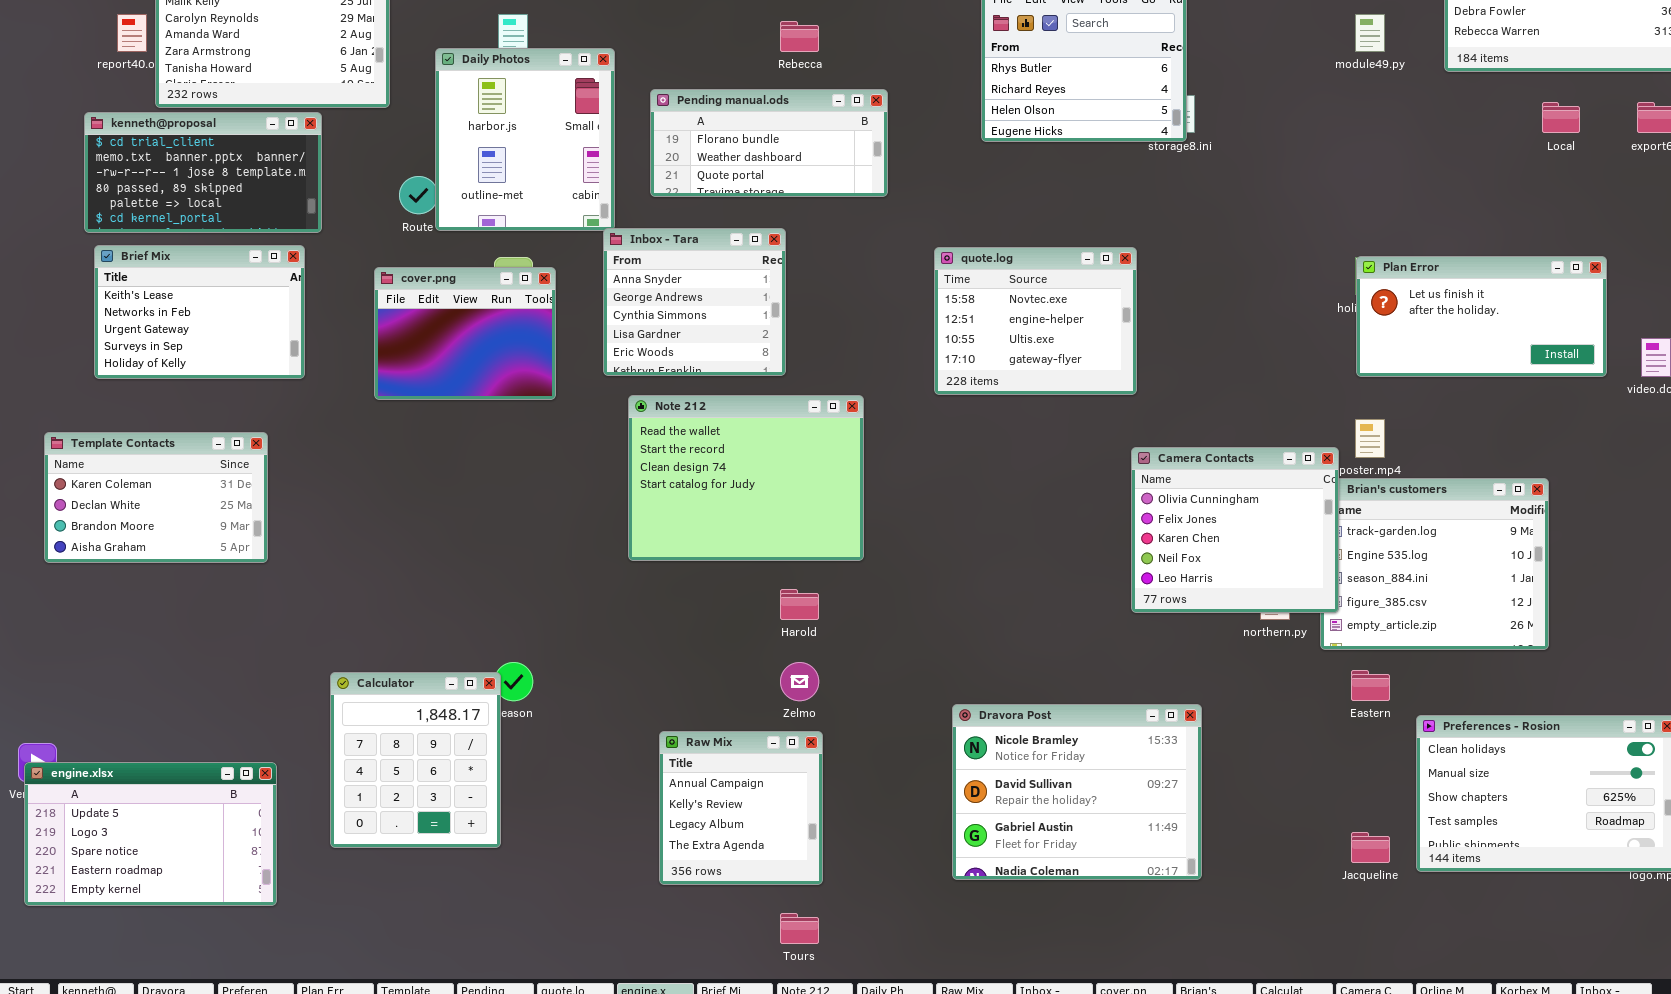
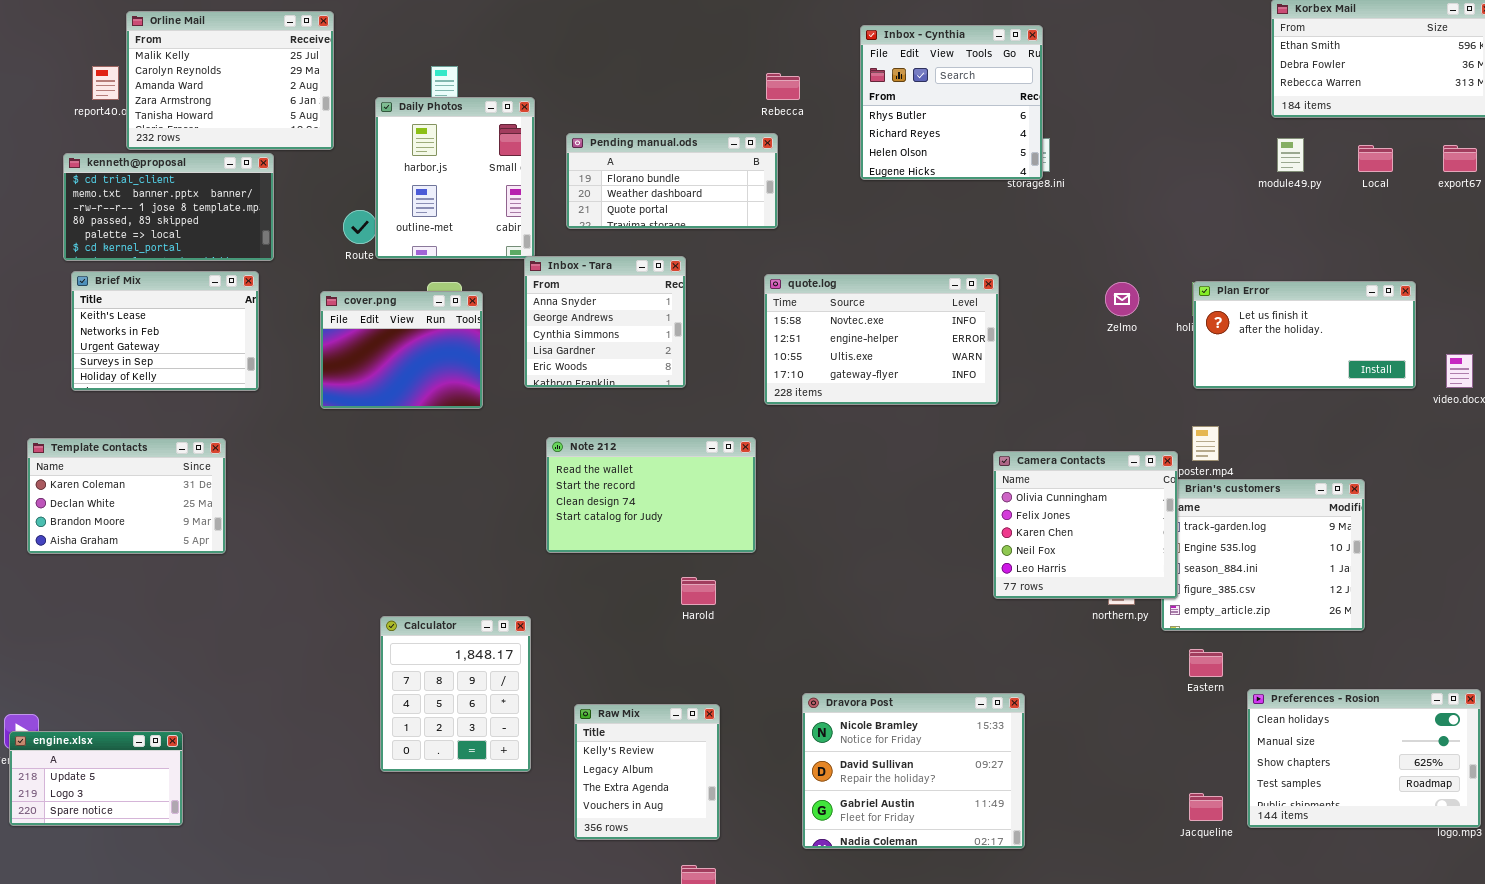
module49.py: [1355,14,1385,52] -> [1277,138,1304,172], moved
Rebecca: [780,21,819,52] -> [766,73,800,100], moved
quote.log: [934,247,1137,395] -> [764,274,999,405], resized
Note 212: [628,395,864,561] -> [546,437,756,553], resized
Zelmo: [780,662,819,701] -> [1105,282,1139,316], moved
Calculator: [330,672,501,848] -> [380,616,531,772], moved
Dravora Post: [952,704,1202,880] -> [802,693,1025,849], moved
Raw Mix: [659,731,823,885] -> [574,704,720,840], scrolled down 1 row
engine.xlsx: [24,762,277,906] -> [9,731,183,826], resized

